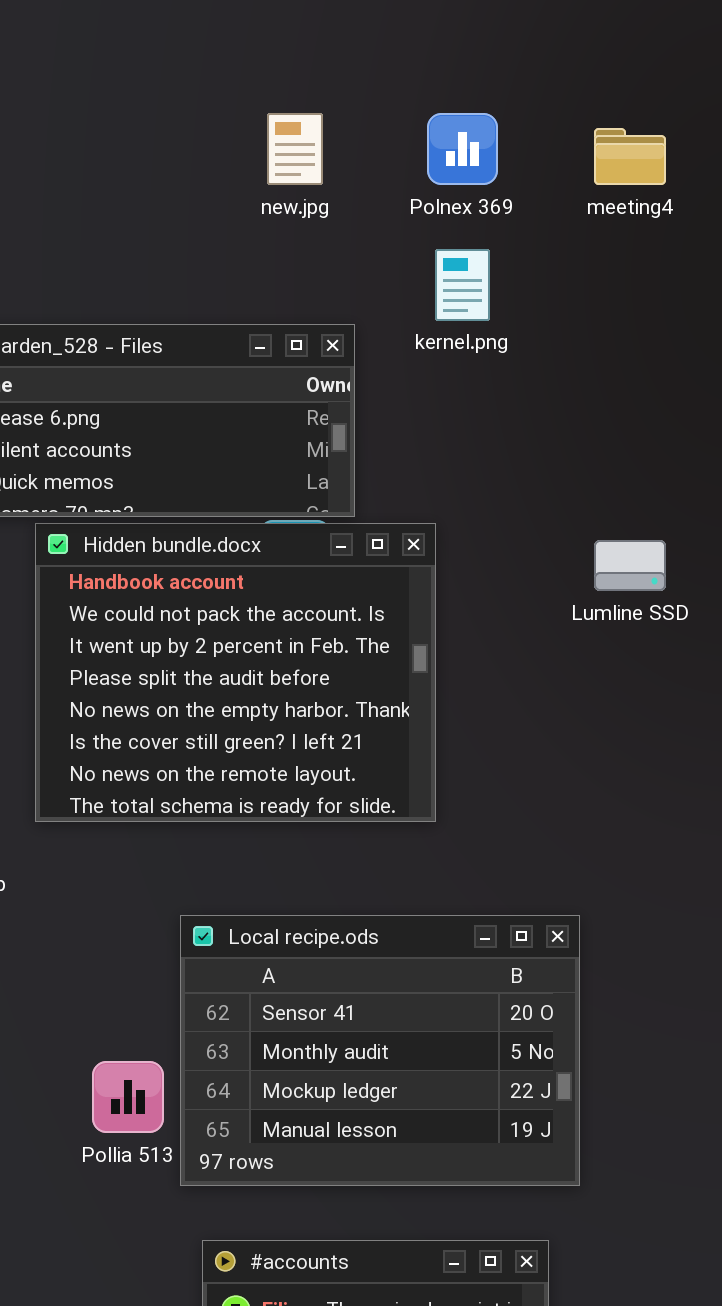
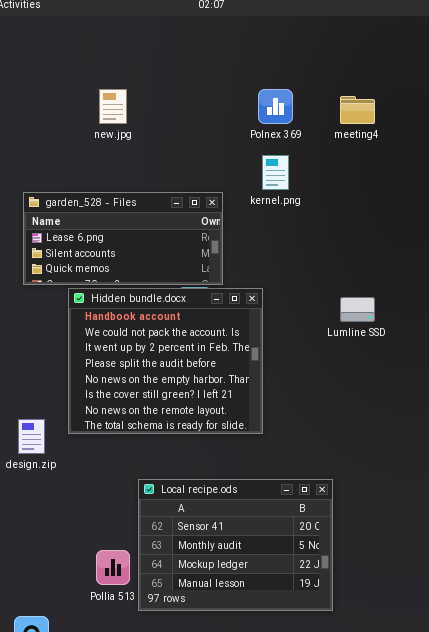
new.jpg: [267,113,323,185] -> [99,89,127,124], moved

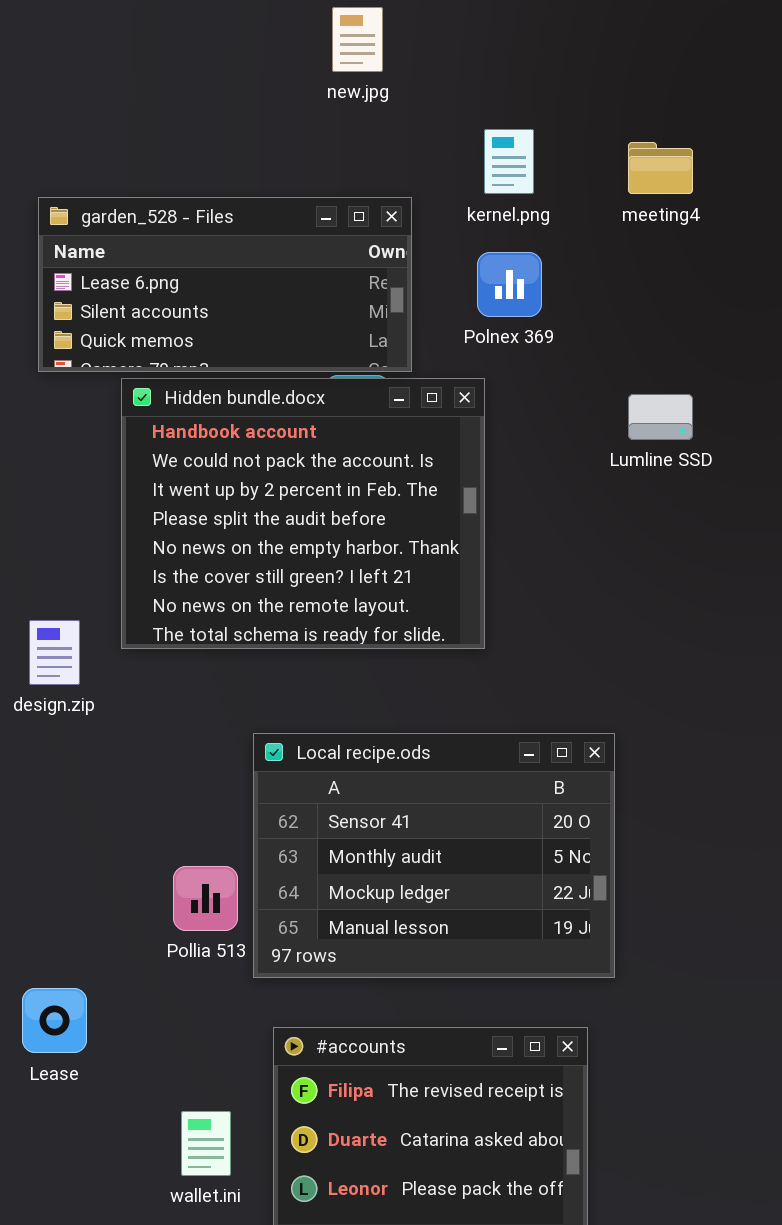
new.jpg: [99,89,127,124] -> [332,7,383,72], moved
Polnex 369: [258,89,293,124] -> [477,252,542,317], moved
meeting4: [340,96,375,124] -> [628,142,693,194], moved

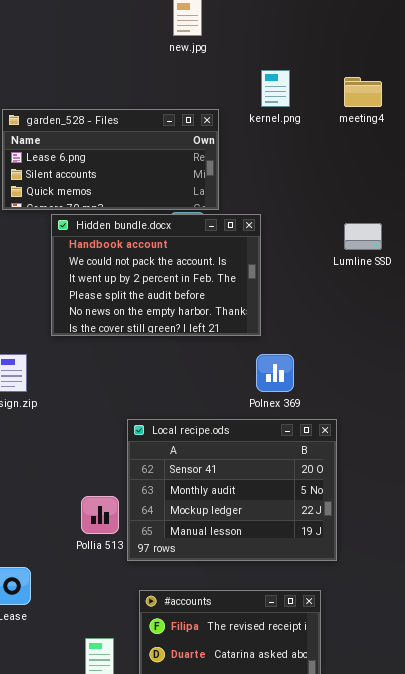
Polnex 369: [477,252,542,317] -> [256,354,294,392], moved
Hidden bundle.docx: [121,378,485,649] -> [51,214,261,336], resized

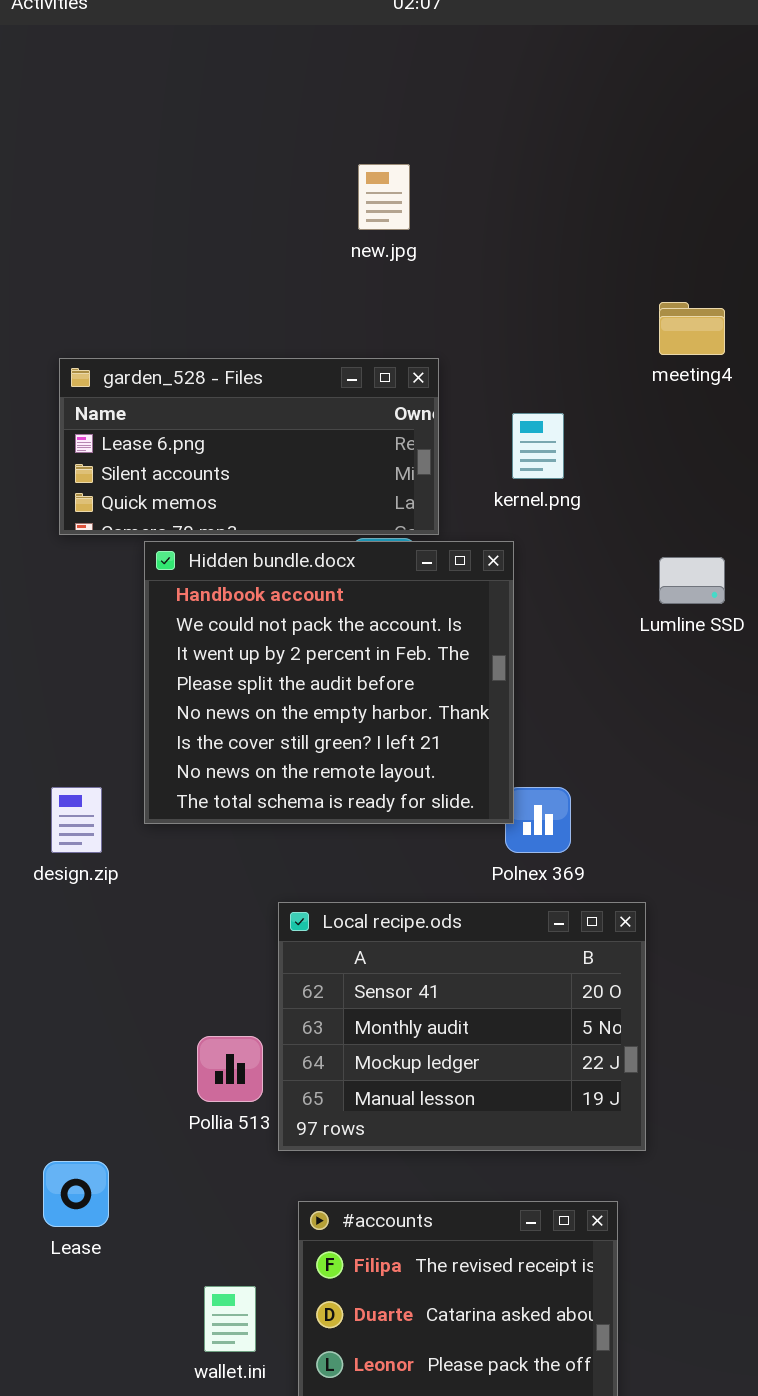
kernel.png: [261,70,290,107] -> [512,413,564,479], moved
Hidden bundle.docx: [51,214,261,336] -> [144,541,514,824], resized

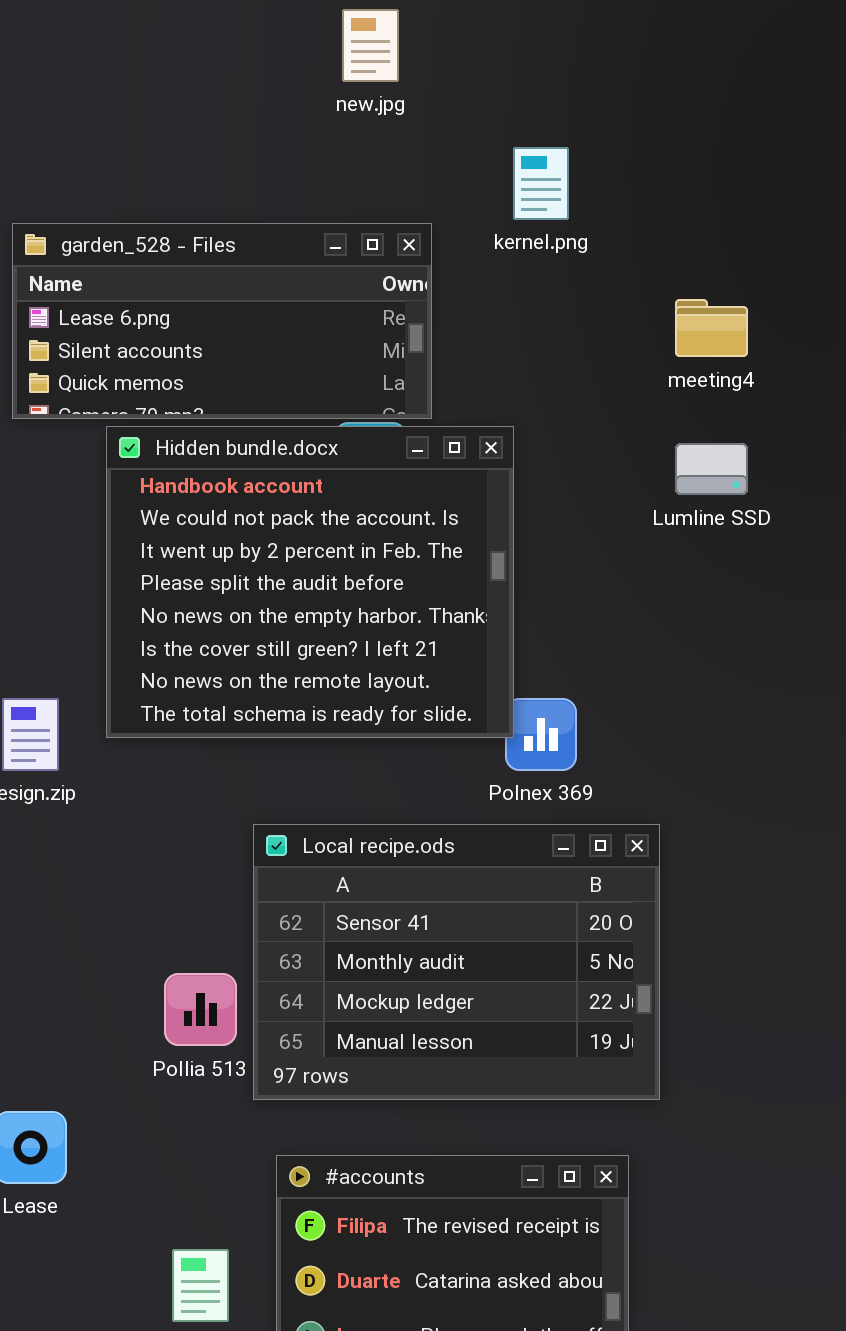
meeting4: [659,302,725,355] -> [675,299,748,357], moved
kernel.png: [512,413,564,479] -> [513,147,569,220], moved

